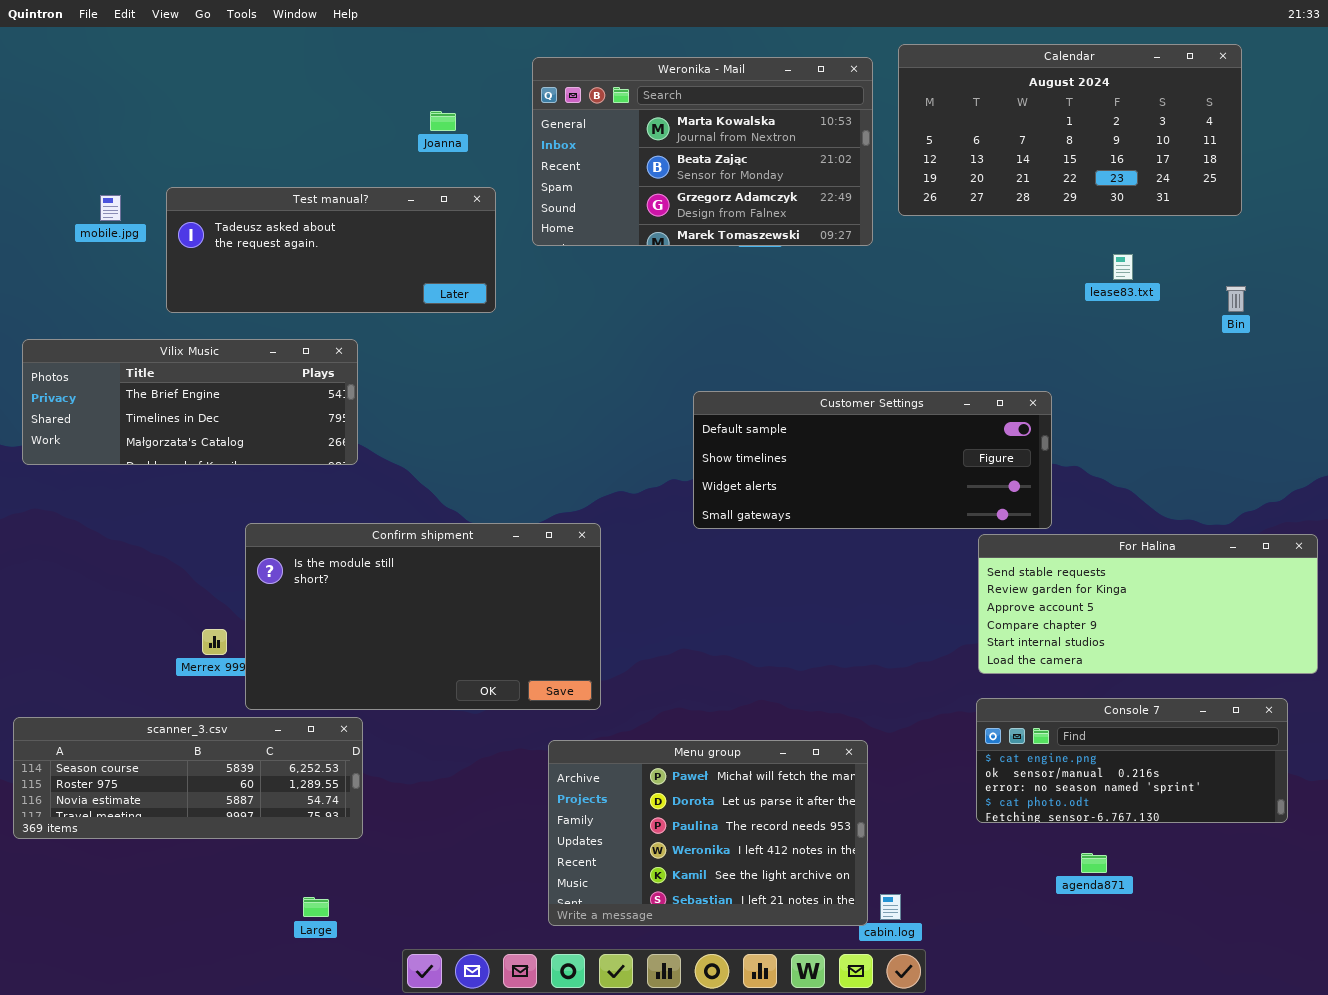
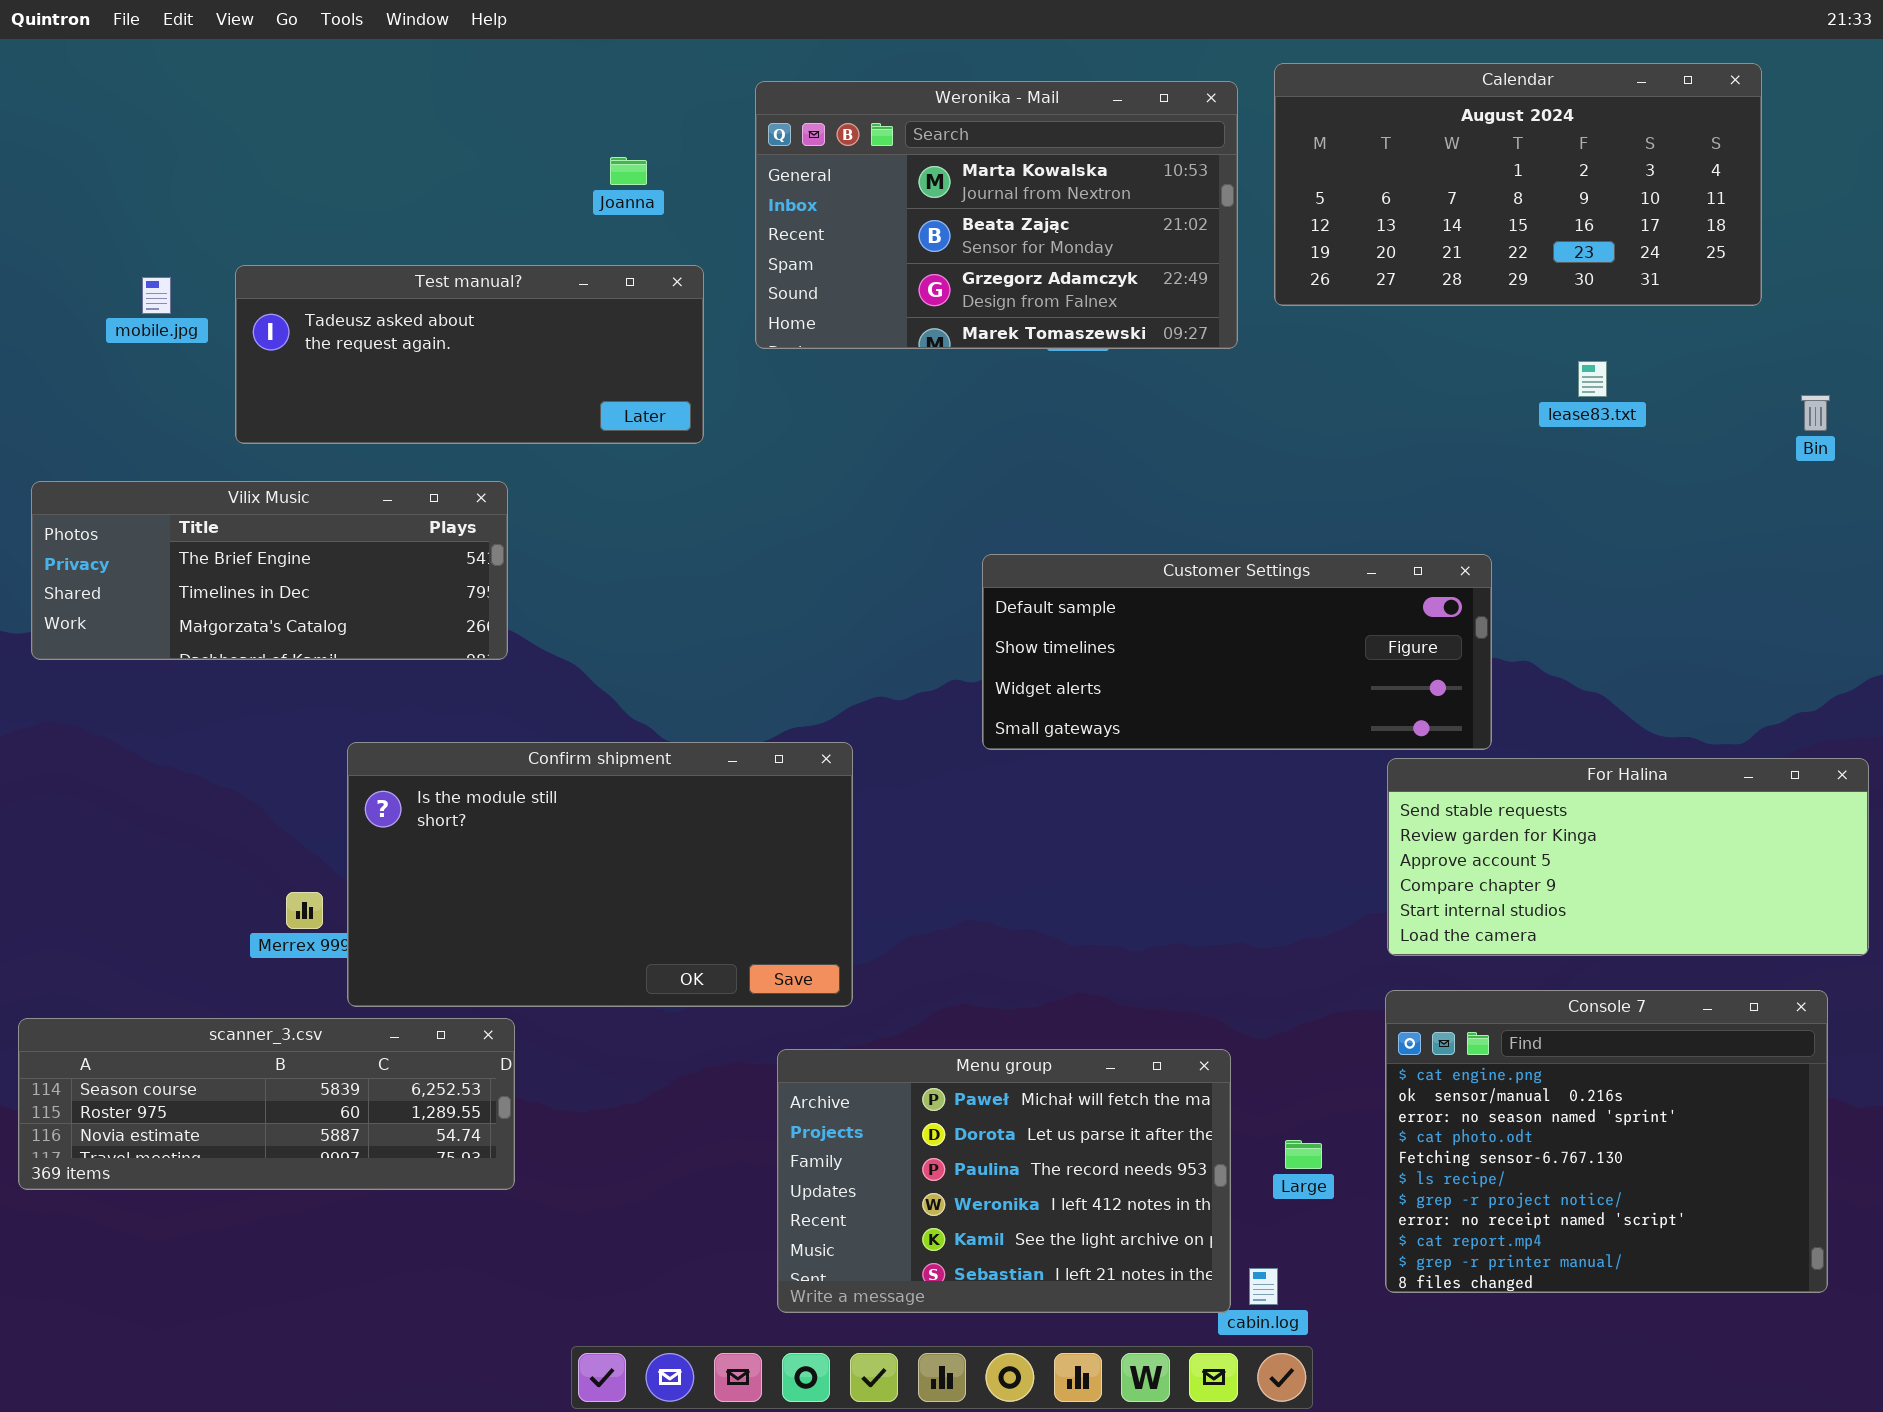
Bin: [1226,286,1246,312] -> [1801,395,1830,431], moved
Console 7: [976,698,1288,823] -> [1385,990,1828,1293], resized
Large: [303,897,329,917] -> [1285,1140,1322,1169], moved

